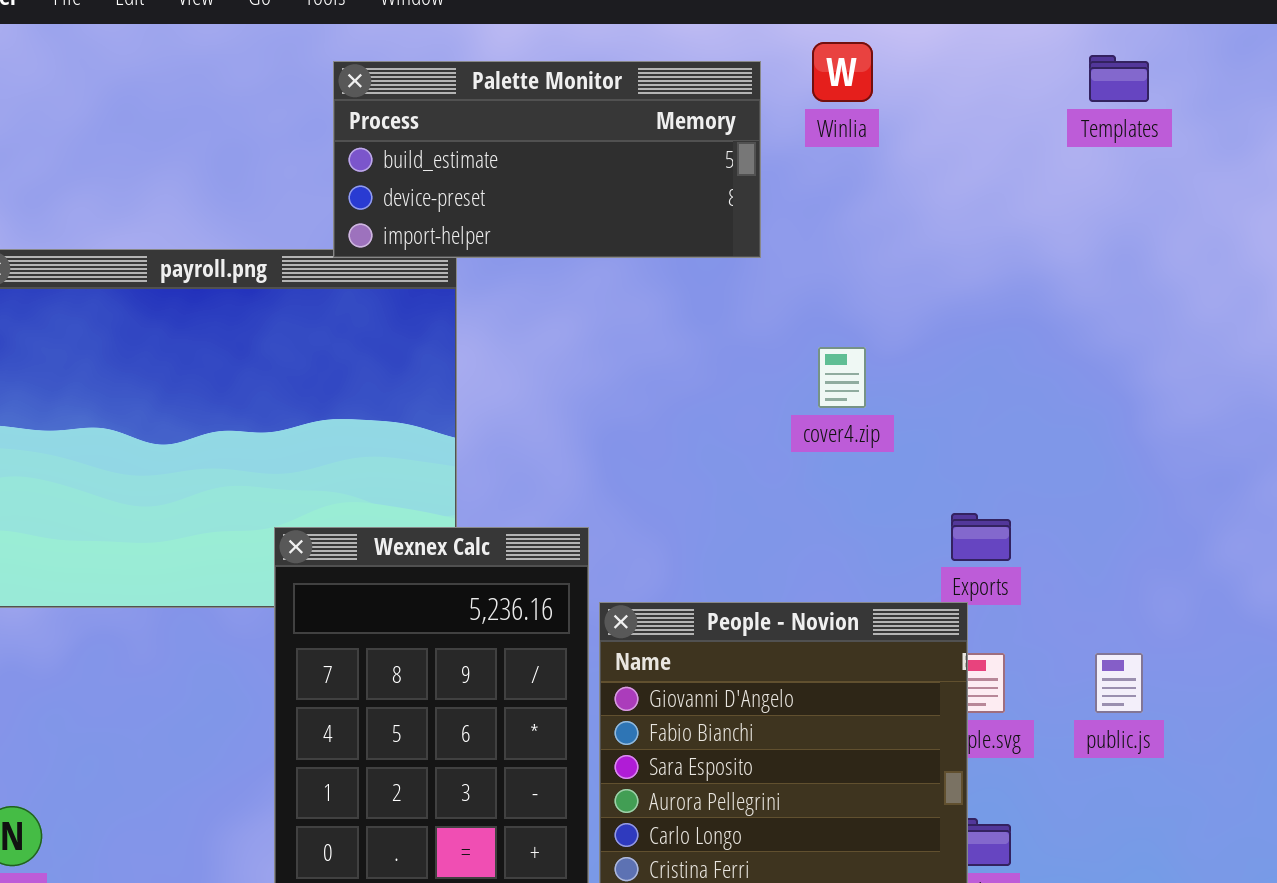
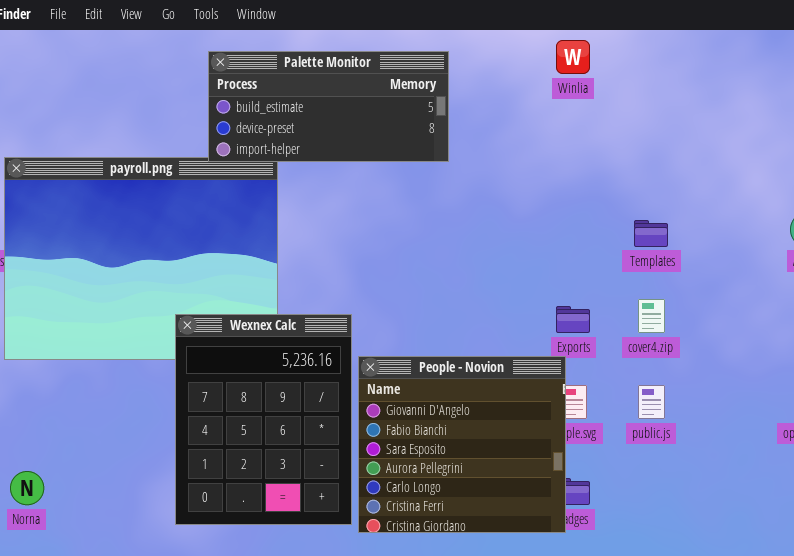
Winlia: [812,42,873,102] -> [556,40,590,74], moved
Templates: [1089,55,1149,102] -> [634,220,668,247], moved
cover4.zip: [818,347,866,408] -> [638,299,665,333], moved

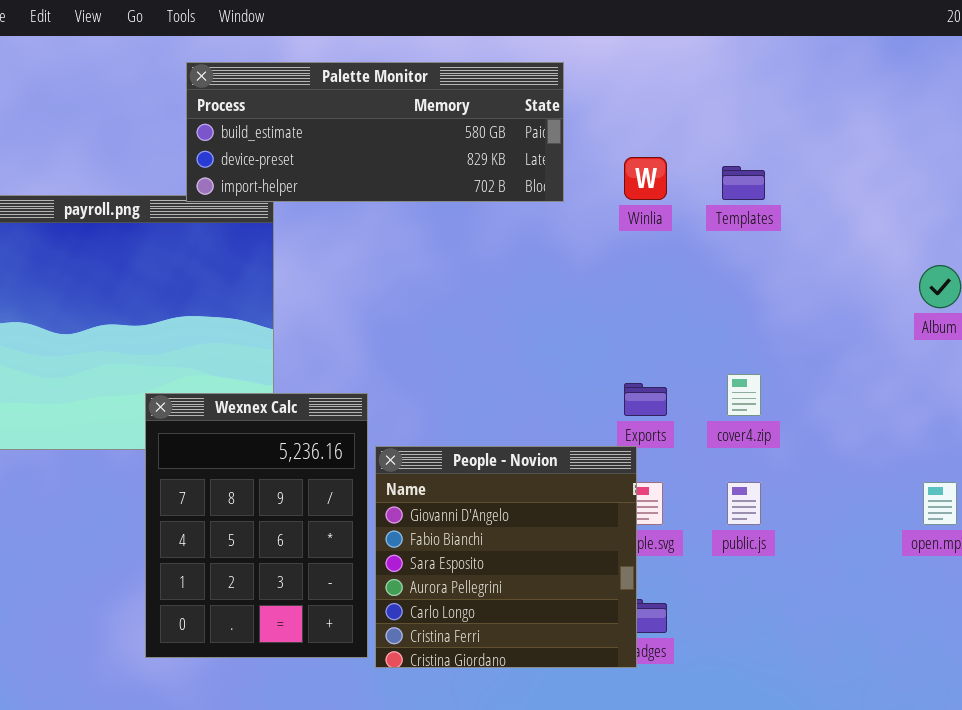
Winlia: [556,40,590,74] -> [624,157,667,200], moved
Palette Monitor: [208,51,449,162] -> [186,62,564,202], resized
Templates: [634,220,668,247] -> [722,166,765,200], moved

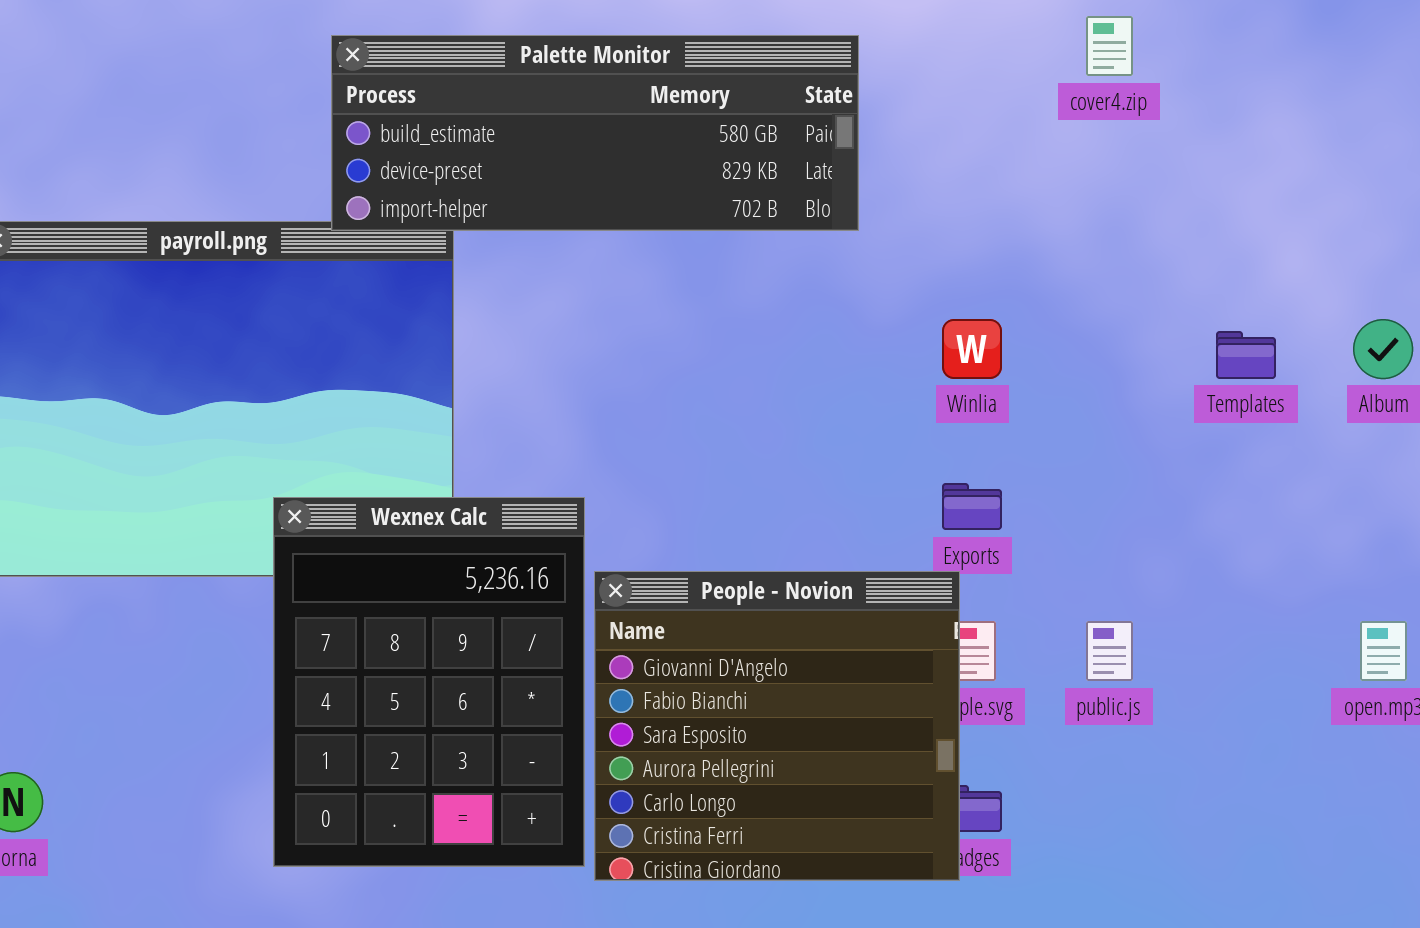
Winlia: [624,157,667,200] -> [942,319,1002,379], moved
Templates: [722,166,765,200] -> [1216,331,1276,379], moved
cover4.zip: [727,374,761,416] -> [1086,16,1133,76], moved

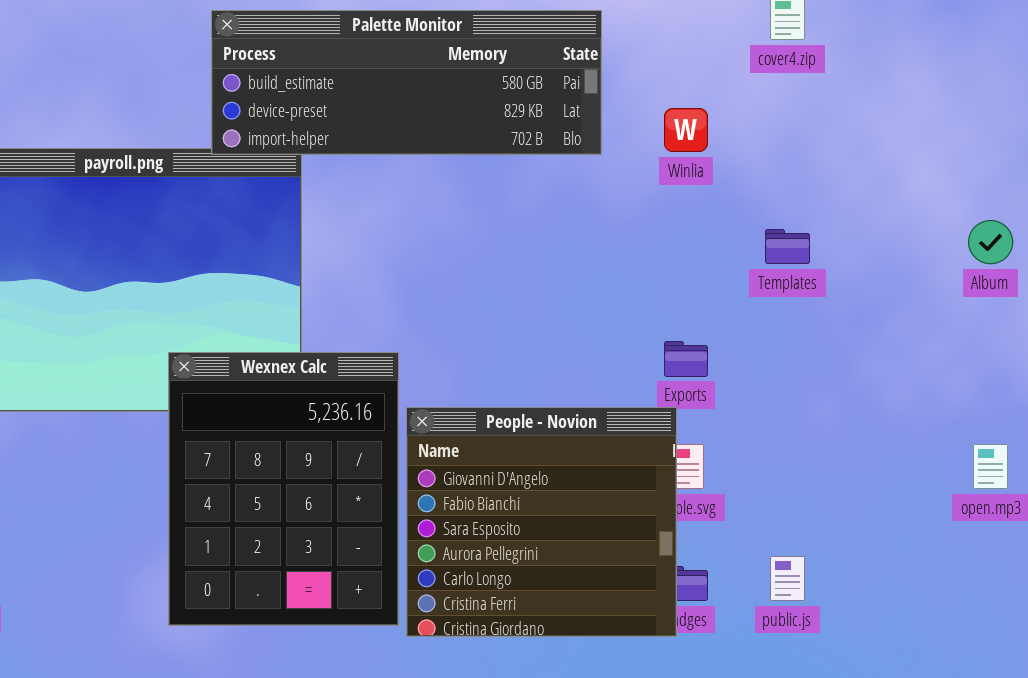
Winlia: [942,319,1002,379] -> [664,108,708,152], moved
Templates: [1216,331,1276,379] -> [765,229,810,264], moved
public.js: [1086,621,1133,681] -> [770,556,805,601], moved

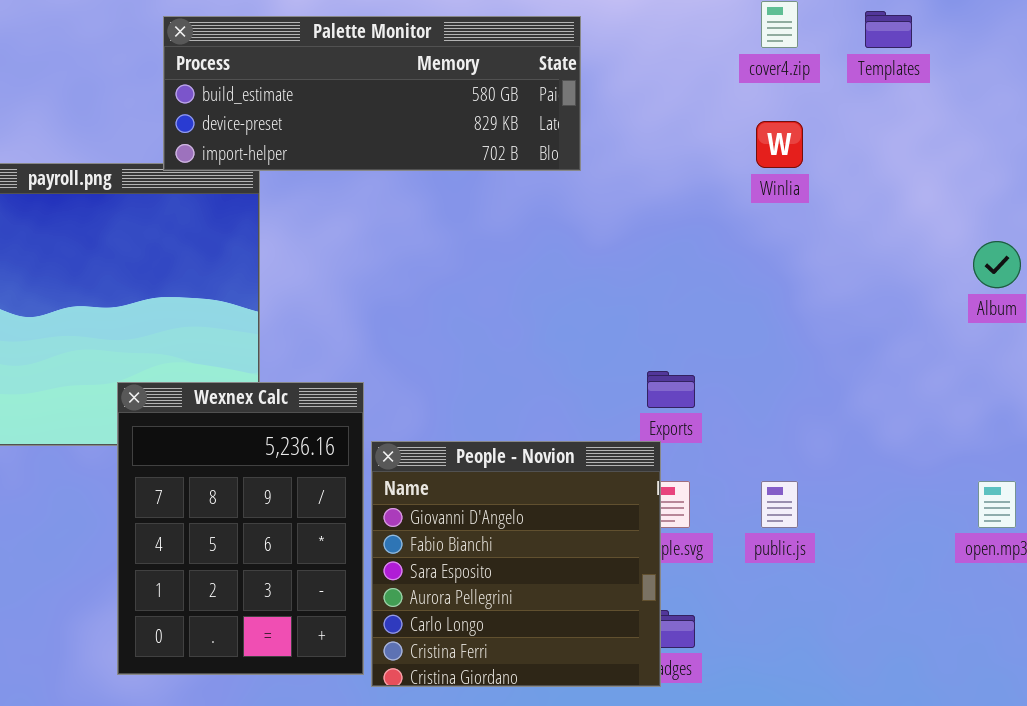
Winlia: [664,108,708,152] -> [756,121,803,168], moved
Templates: [765,229,810,264] -> [865,11,912,48], moved
public.js: [770,556,805,601] -> [761,481,798,528], moved

